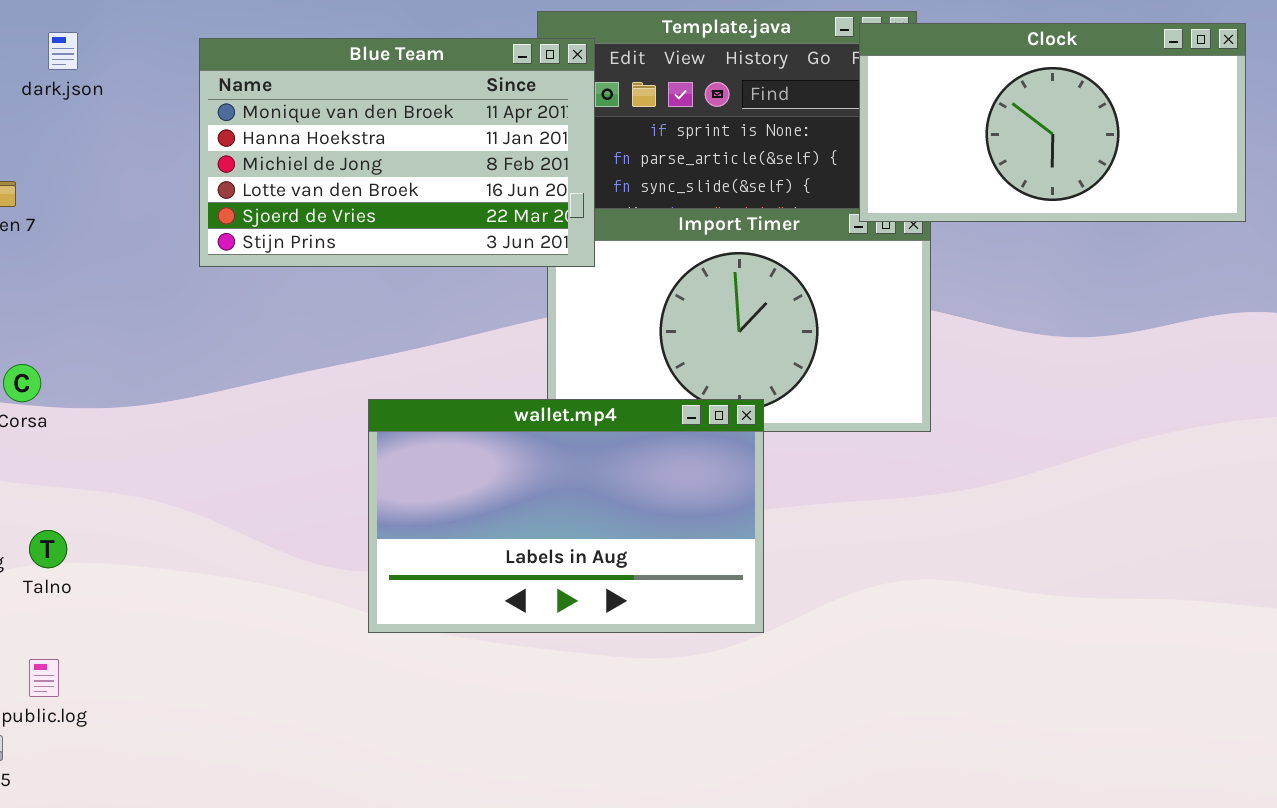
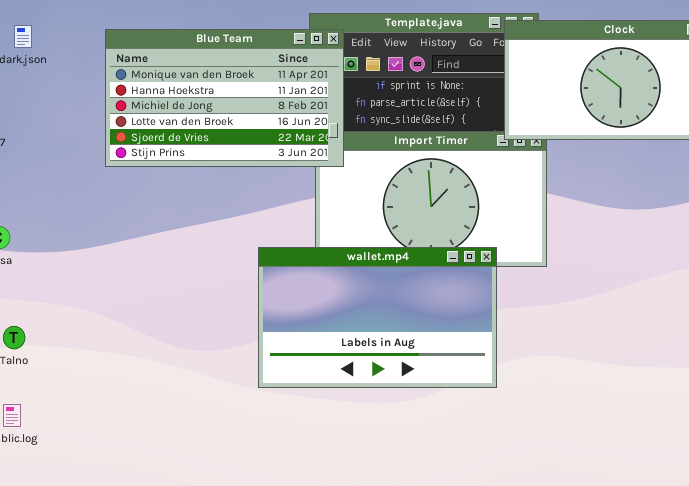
wallet.mp4: [368,399,764,633] -> [258,247,497,388], moved

